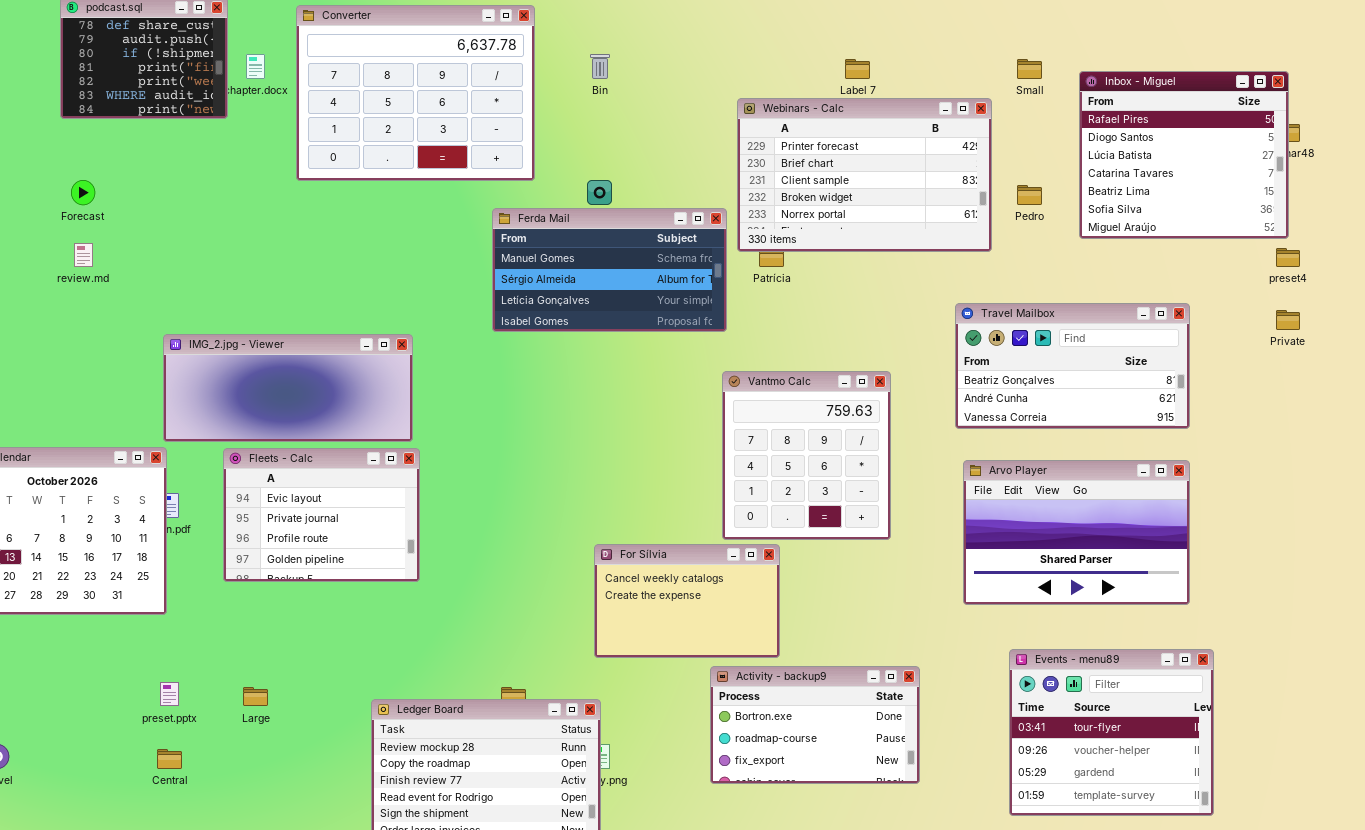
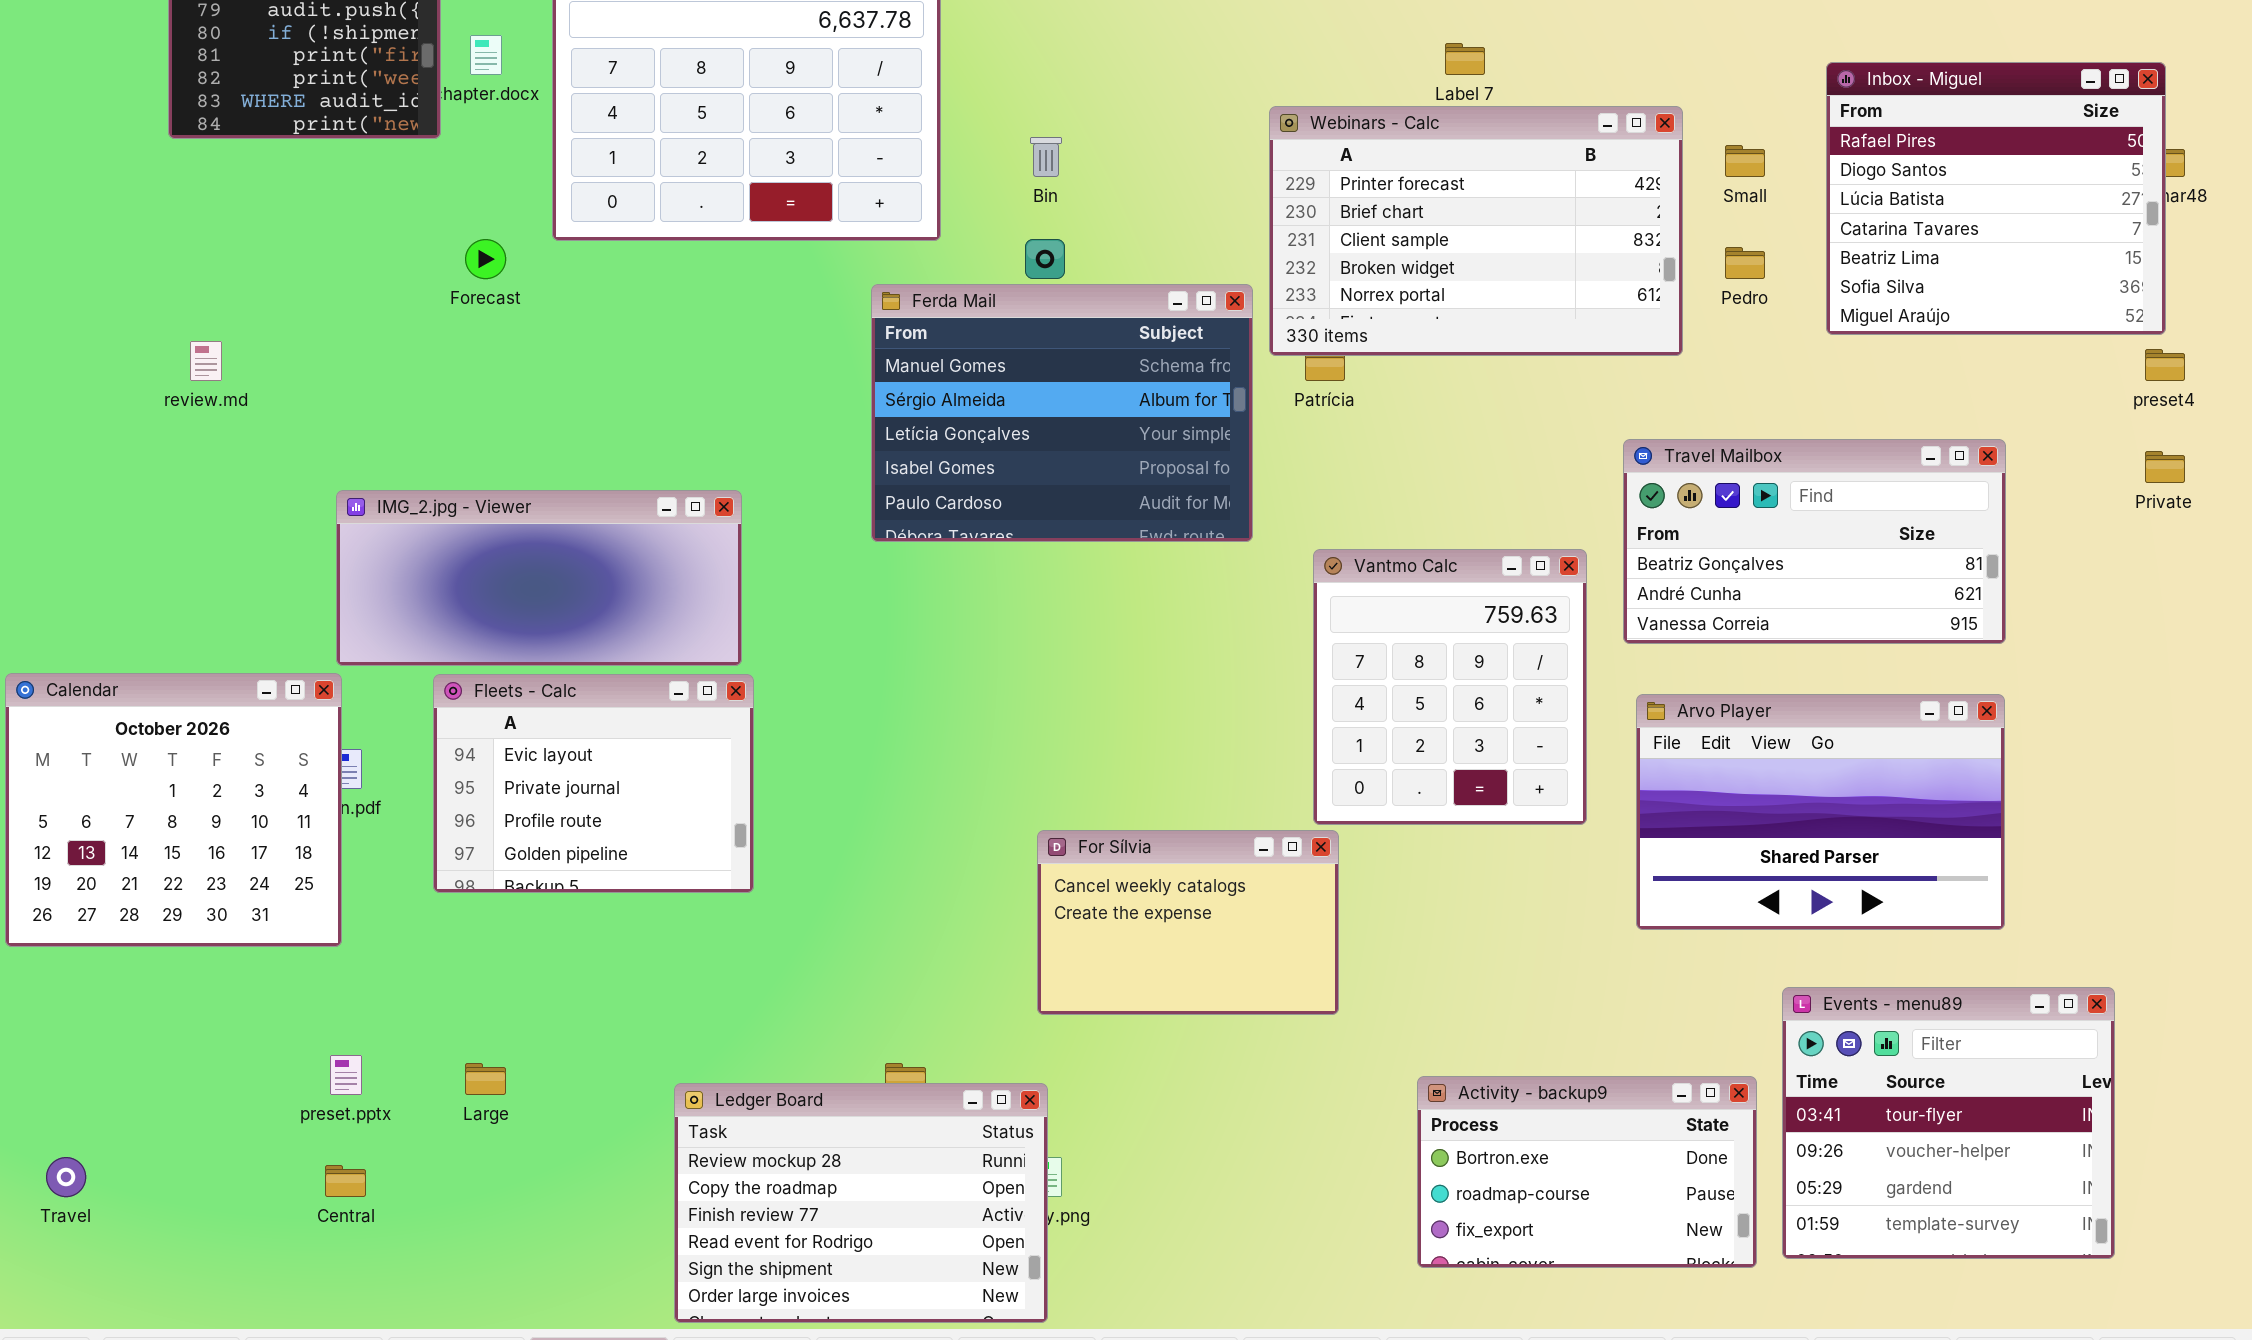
Bin: [590,54,610,79] -> [1030,137,1062,177], moved
Small: [1017,59,1042,79] -> [1725,145,1765,177], moved
Forecast: [71,180,95,205] -> [465,239,506,279], moved
Ferda Mail: [492,208,727,332] -> [871,284,1253,542], resized
Vantmo Calc: [722,371,891,540] -> [1313,549,1587,825], moved
Events - menu89: [1009,649,1214,816] -> [1782,987,2115,1259], moved
Activity - backup9: [710,666,920,784] -> [1417,1076,1757,1268], moved

